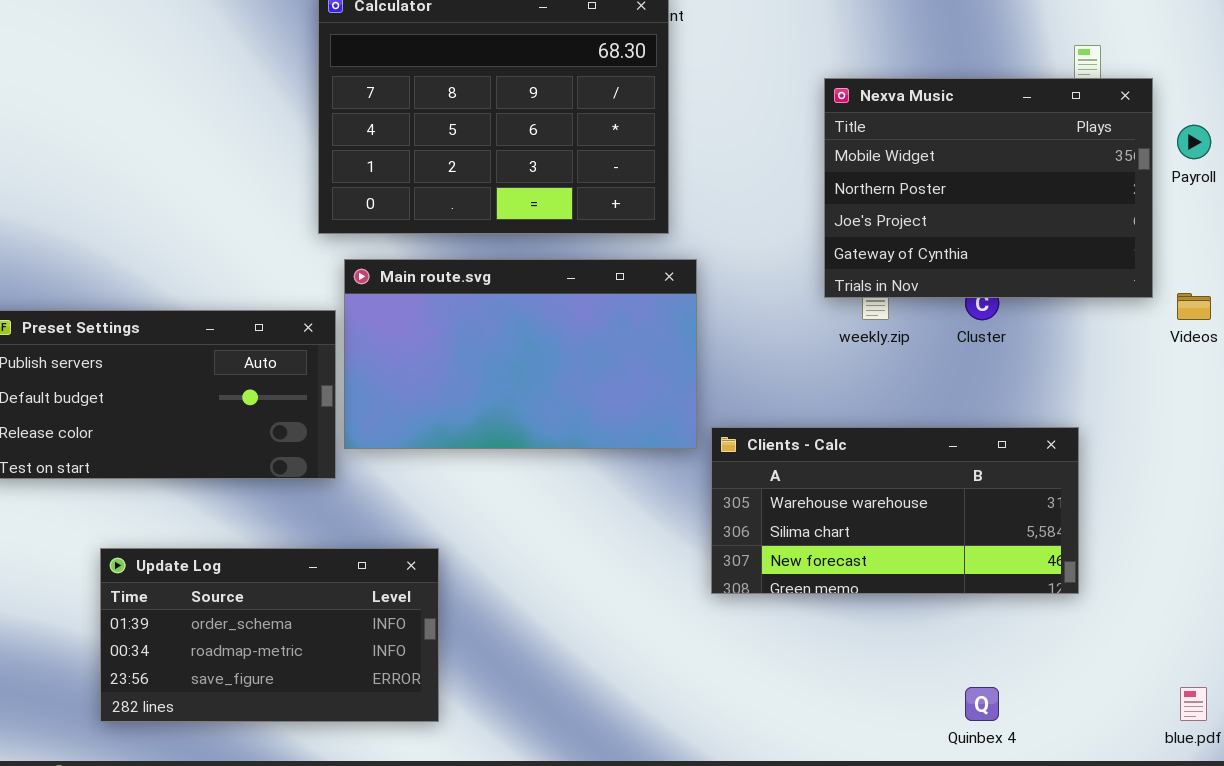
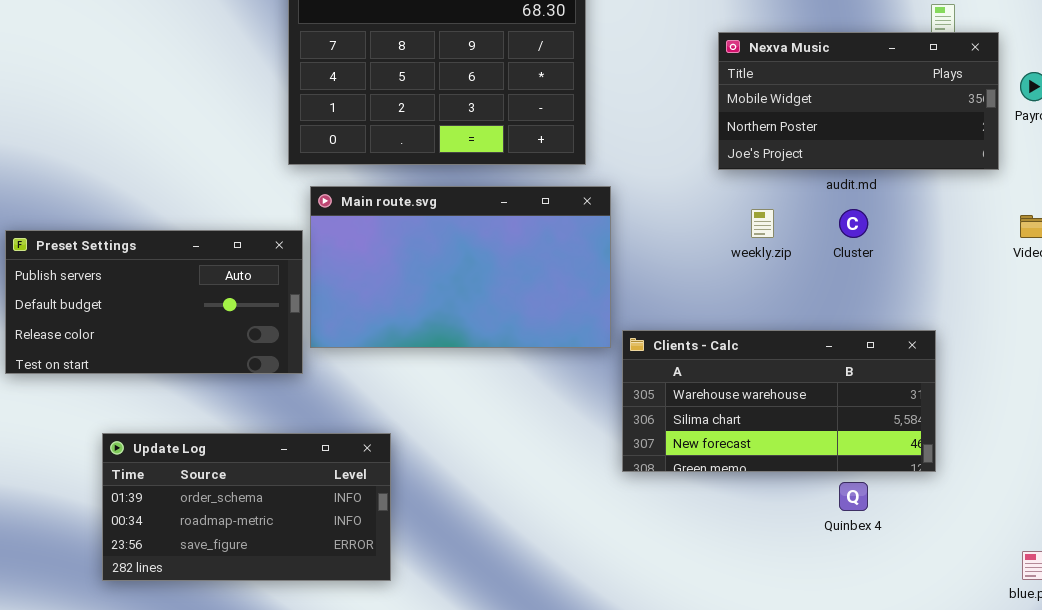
Nexva Music: [824,78,1153,298] -> [718,32,999,170], resized
Quinbex 4: [965,687,999,721] -> [839,482,868,511], moved

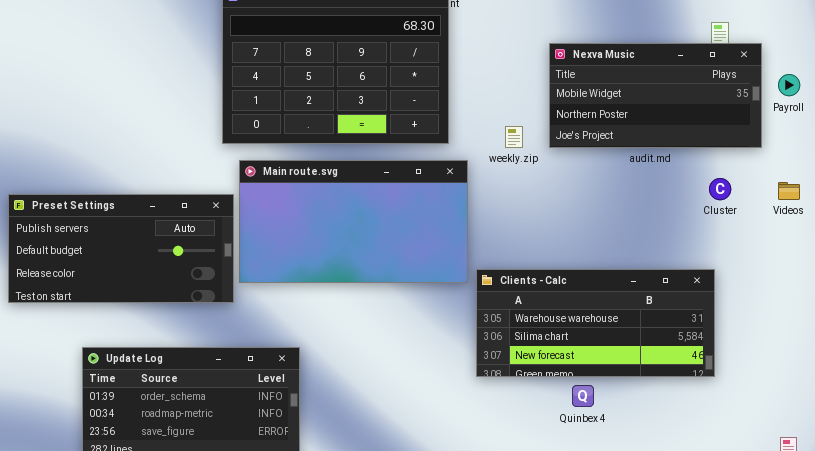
weekly.zip: [751,209,774,238] -> [505,126,523,148], moved
Cluster: [839,209,868,238] -> [709,178,731,200], moved
Quinbex 4: [839,482,868,511] -> [572,385,594,407], moved

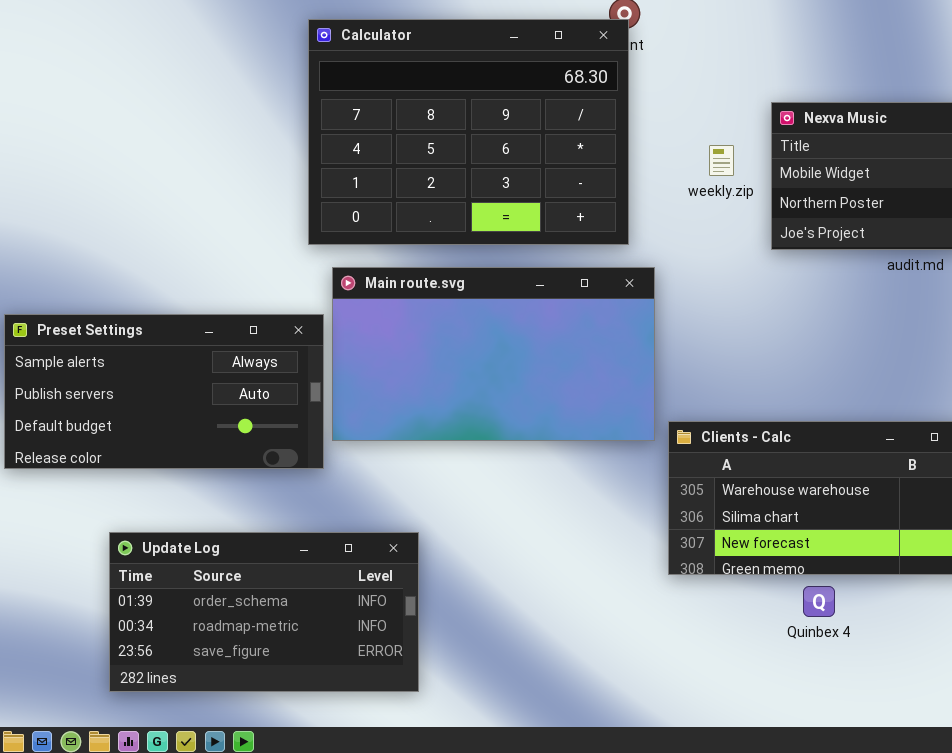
weekly.zip: [505,126,523,148] -> [709,145,734,176], moved
Preset Settings: [8,194,234,303] -> [4,314,324,469], scrolled up 1 row

